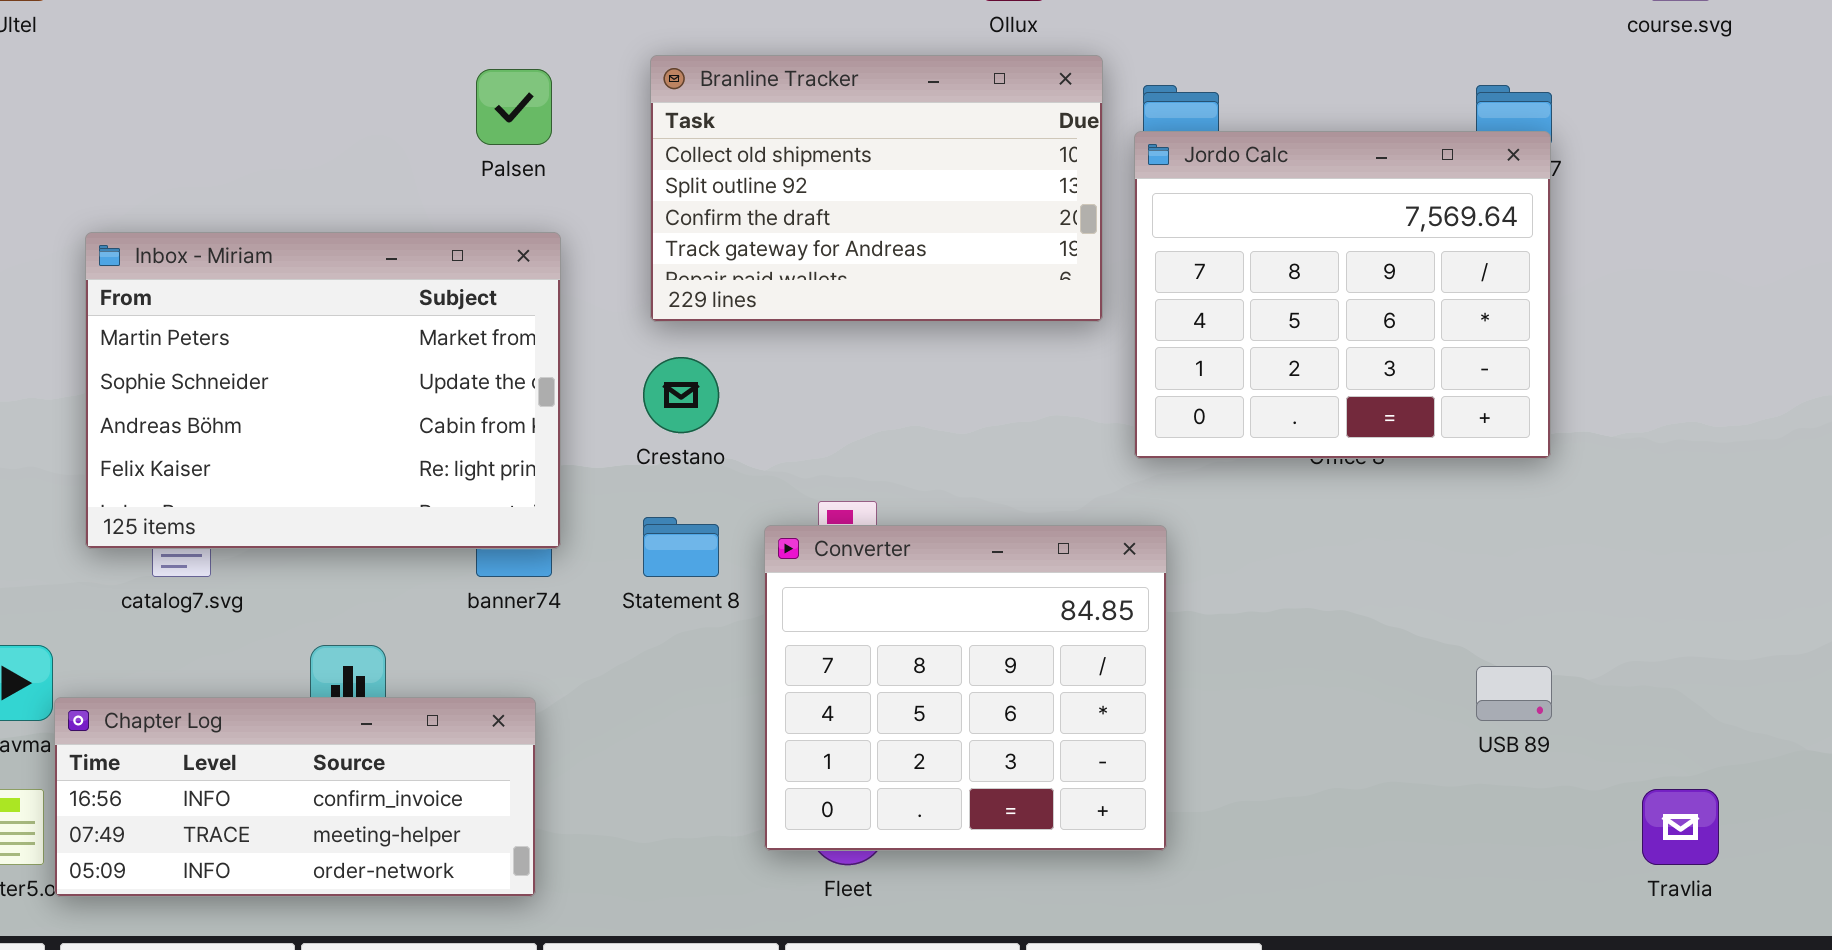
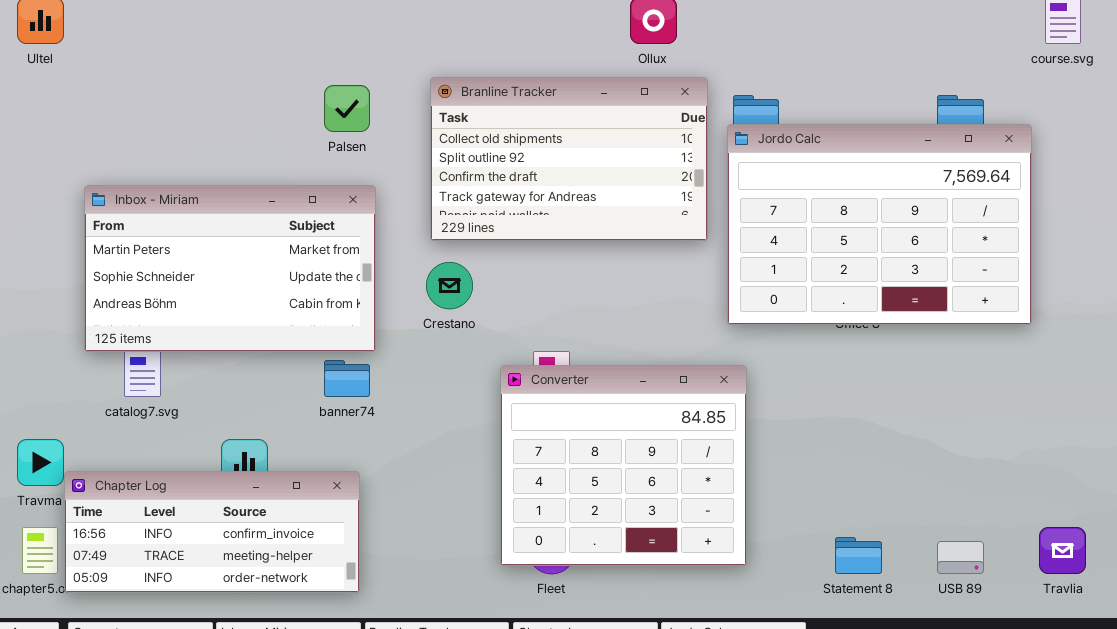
Jordo Calc: [1134,131,1551,459] -> [727,124,1032,325], resized
Inbox - Miriam: [85,232,561,549] -> [84,185,376,352], resized
Statement 8: [643,517,719,577] -> [835,537,882,574], moved
USB 89: [1476,666,1552,721] -> [937,541,984,574], moved

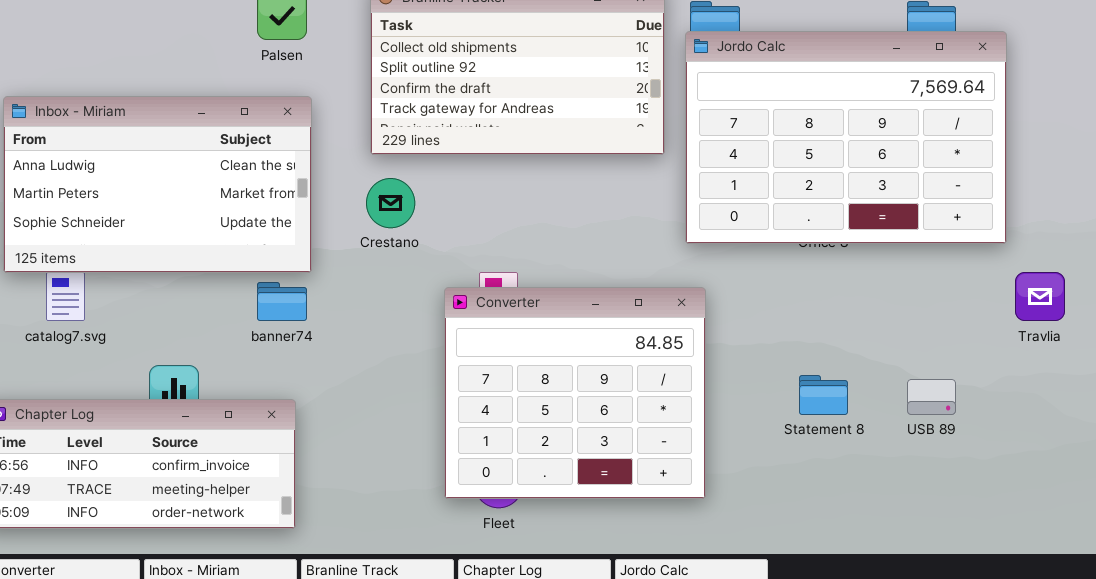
Inbox - Miriam: [84,185,376,352] -> [3,96,312,273], scrolled up 1 row
Travlia: [1039,527,1086,574] -> [1015,272,1065,321], moved
Statement 8: [835,537,882,574] -> [799,375,848,415], moved
USB 89: [937,541,984,574] -> [907,379,956,415], moved

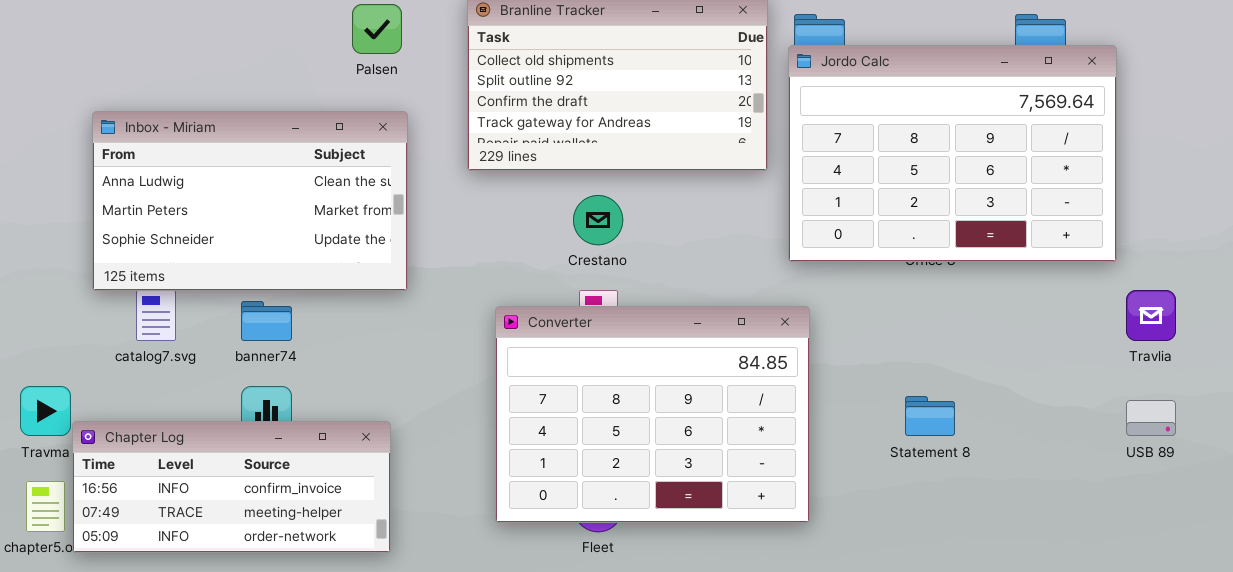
Crestano: [366,178,415,228] -> [573,195,623,245], moved
banner74: [257,282,307,321] -> [241,301,292,341], moved
Converter: [444,287,706,499] -> [495,306,810,523], resized
USB 89: [907,379,956,415] -> [1126,400,1176,436], moved

